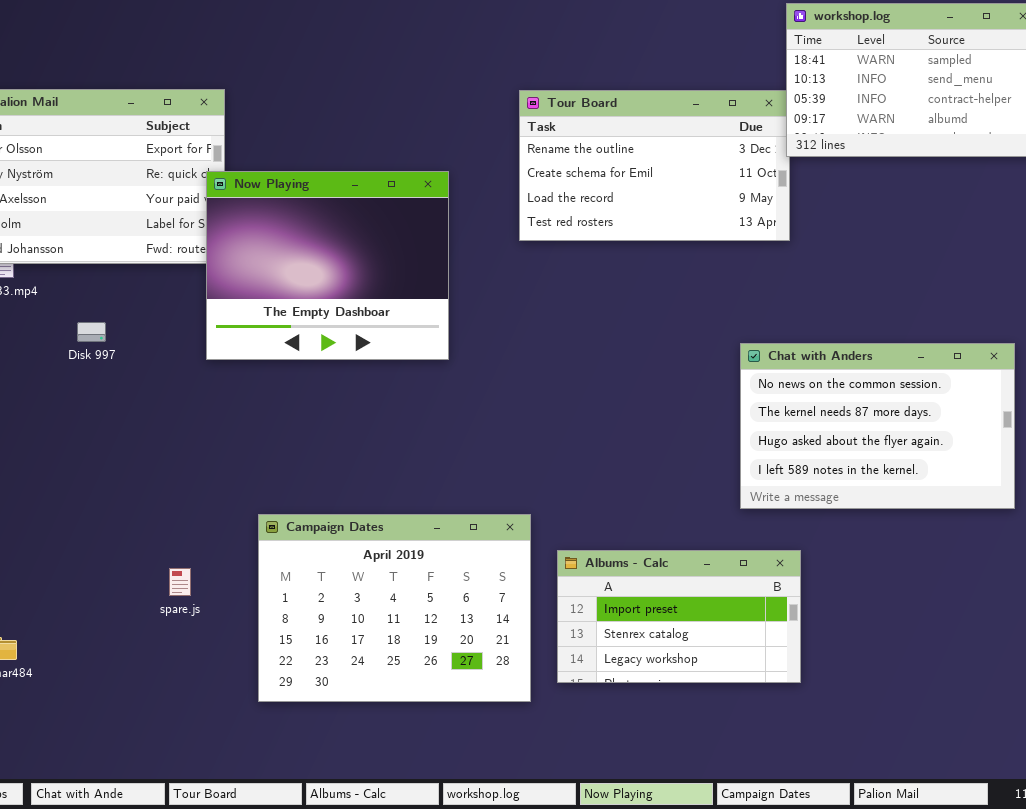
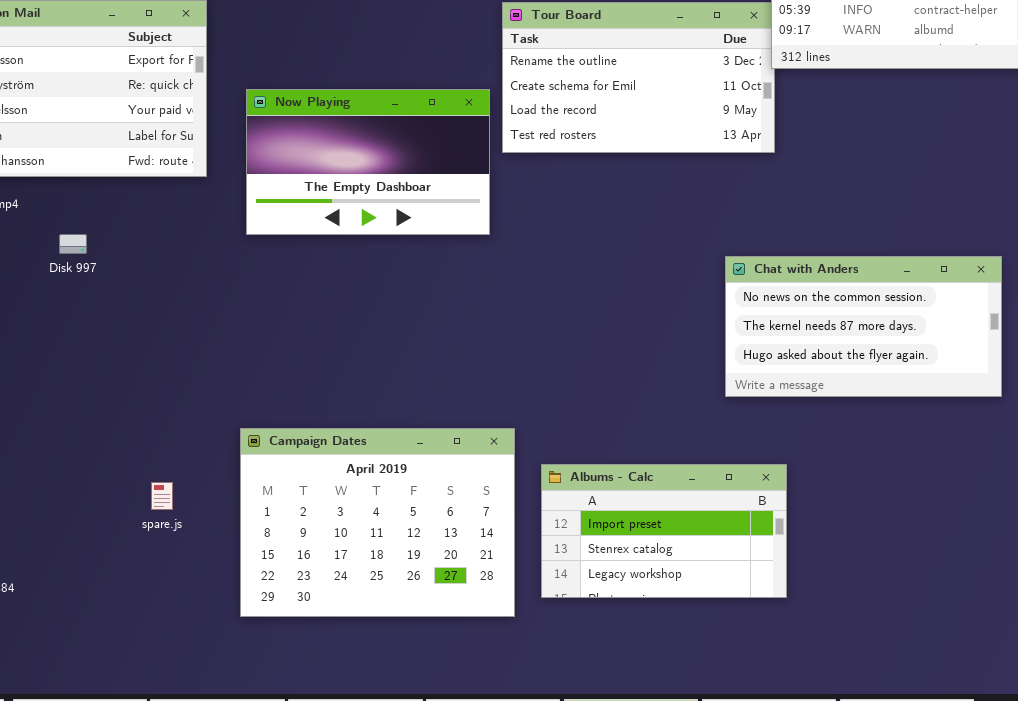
Now Playing: [206,171,449,360] -> [246,89,490,235], moved, resized
Chat with Anders: [740,343,1015,509] -> [725,256,1002,397], resized

